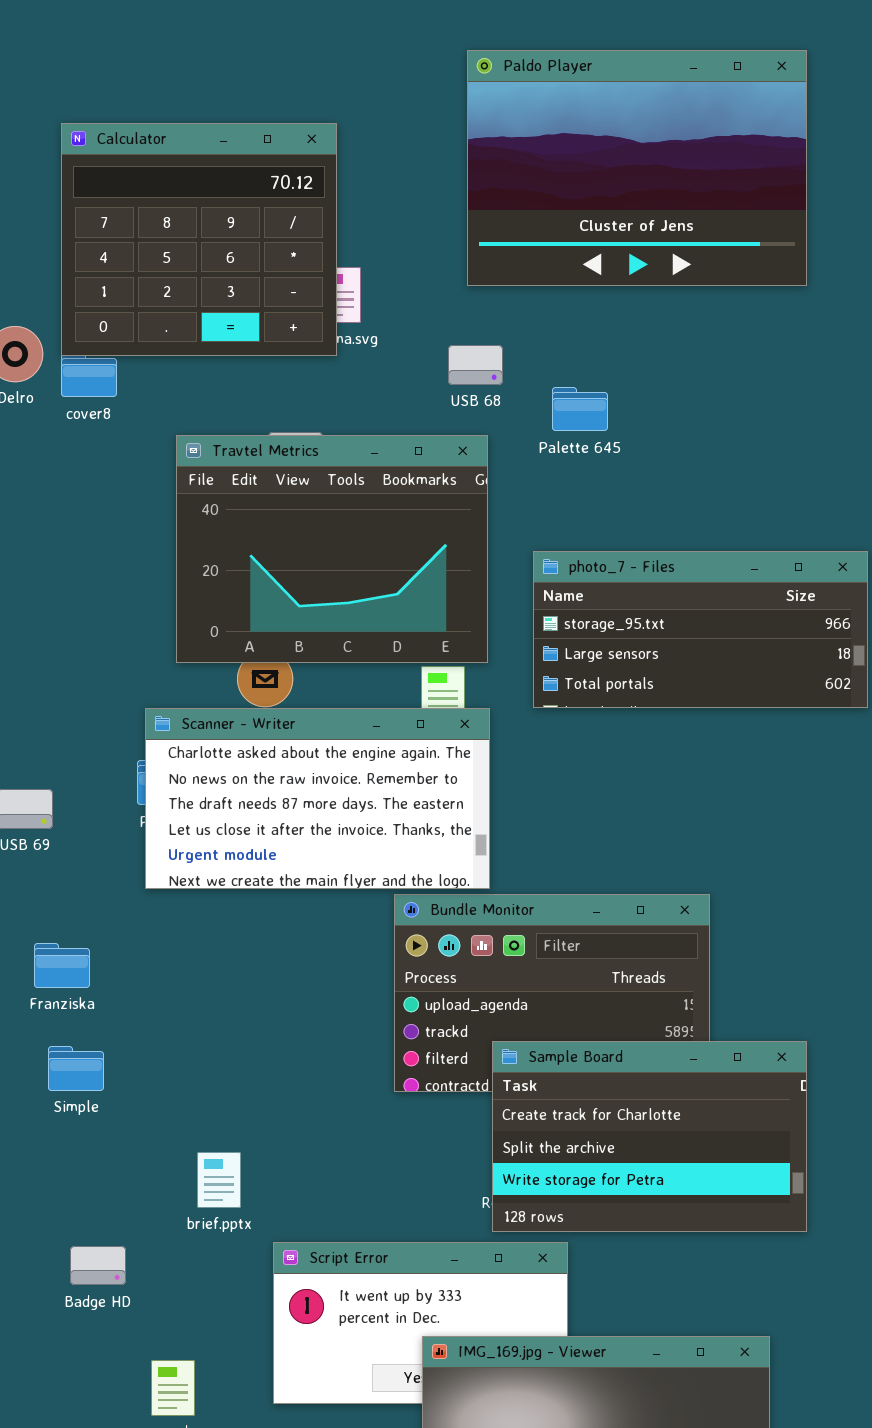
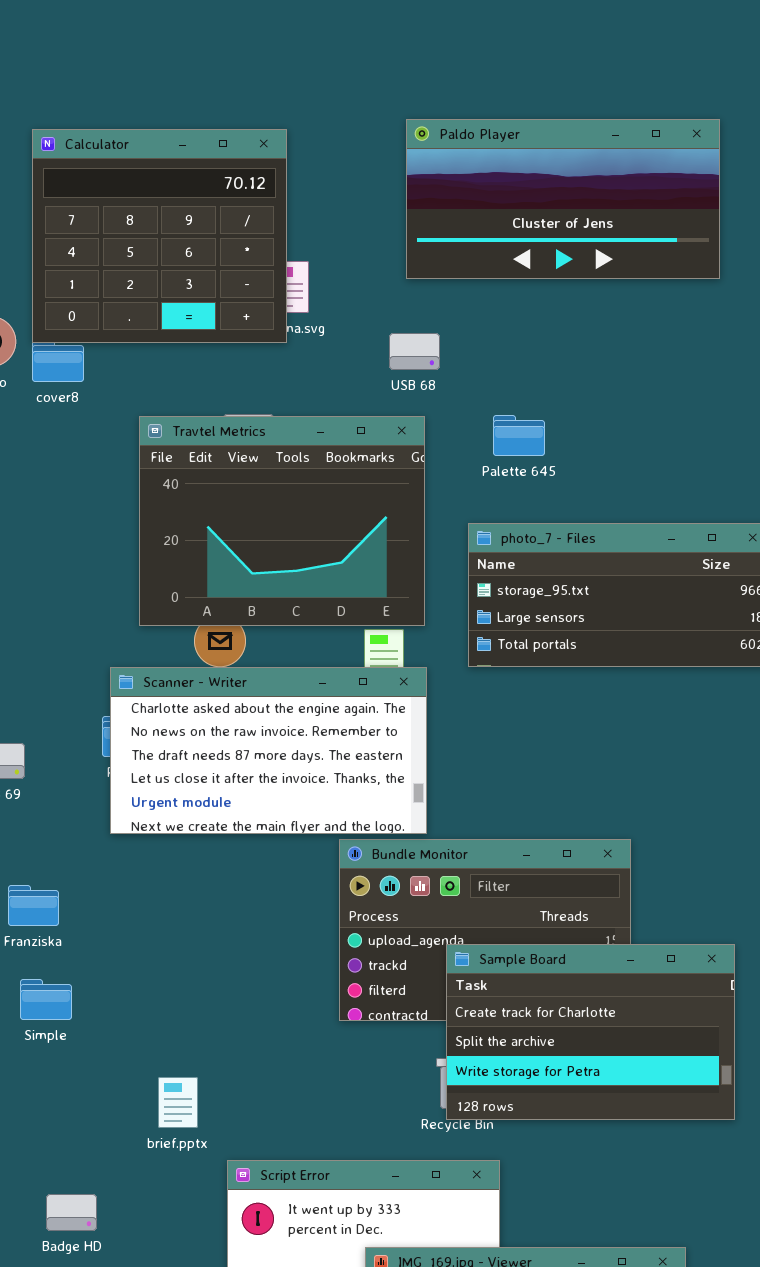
Paldo Player: [467,50,807,286] -> [406,119,720,279], resized
Palette 645: [552,387,608,431] -> [493,415,545,456], moved
Sample Board: [492,1041,807,1232] -> [446,944,735,1120], moved
Badge HD: [70,1246,126,1285] -> [46,1194,97,1231], moved

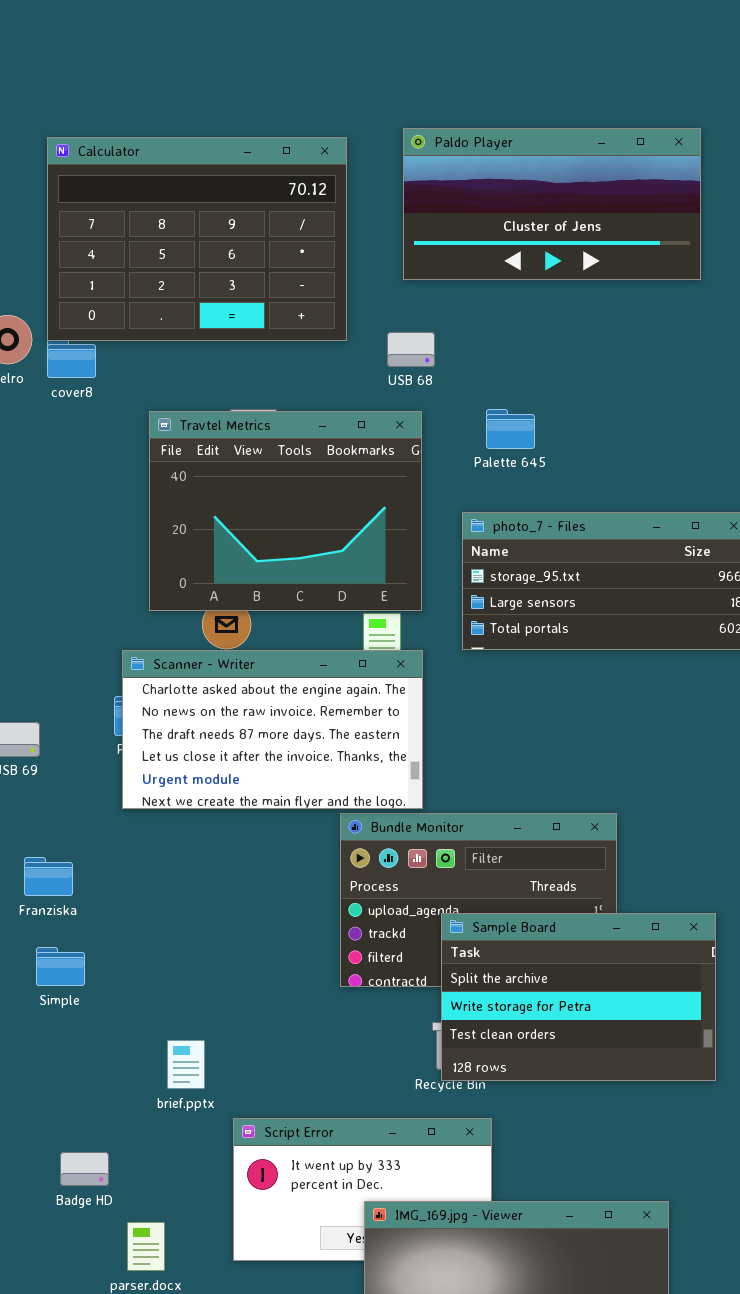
Calculator: [32,129,287,343] -> [47,137,347,341], resized
Sample Board: [446,944,735,1120] -> [441,913,716,1081], scrolled down 1 row

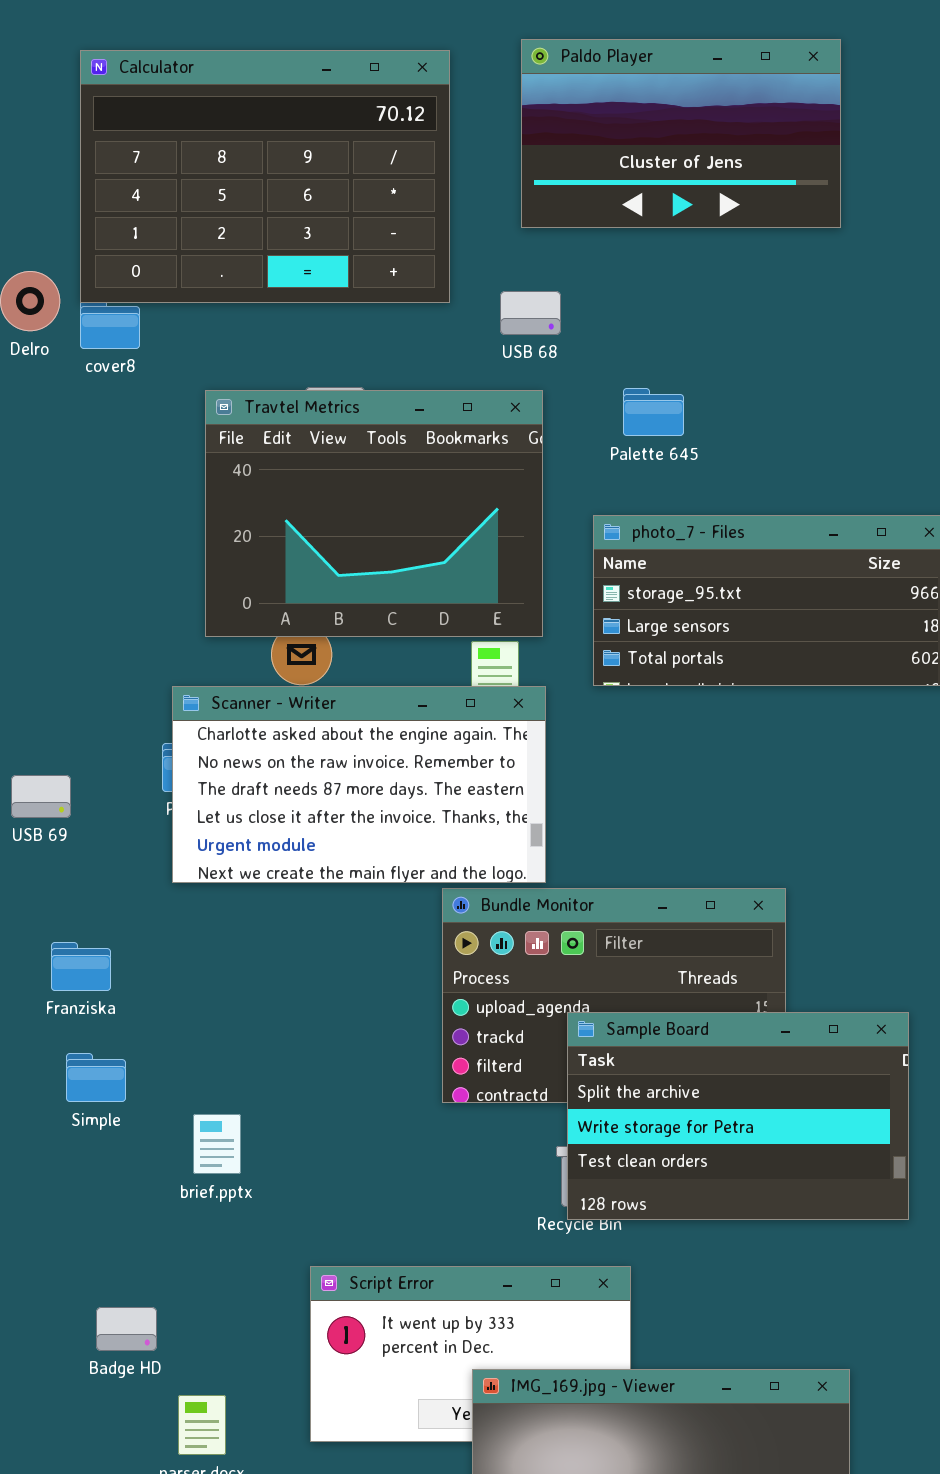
Paldo Player: [403,128,701,280] -> [521,39,841,228], resized
brief.pptx: [167,1040,205,1089] -> [193,1114,241,1174], moved

